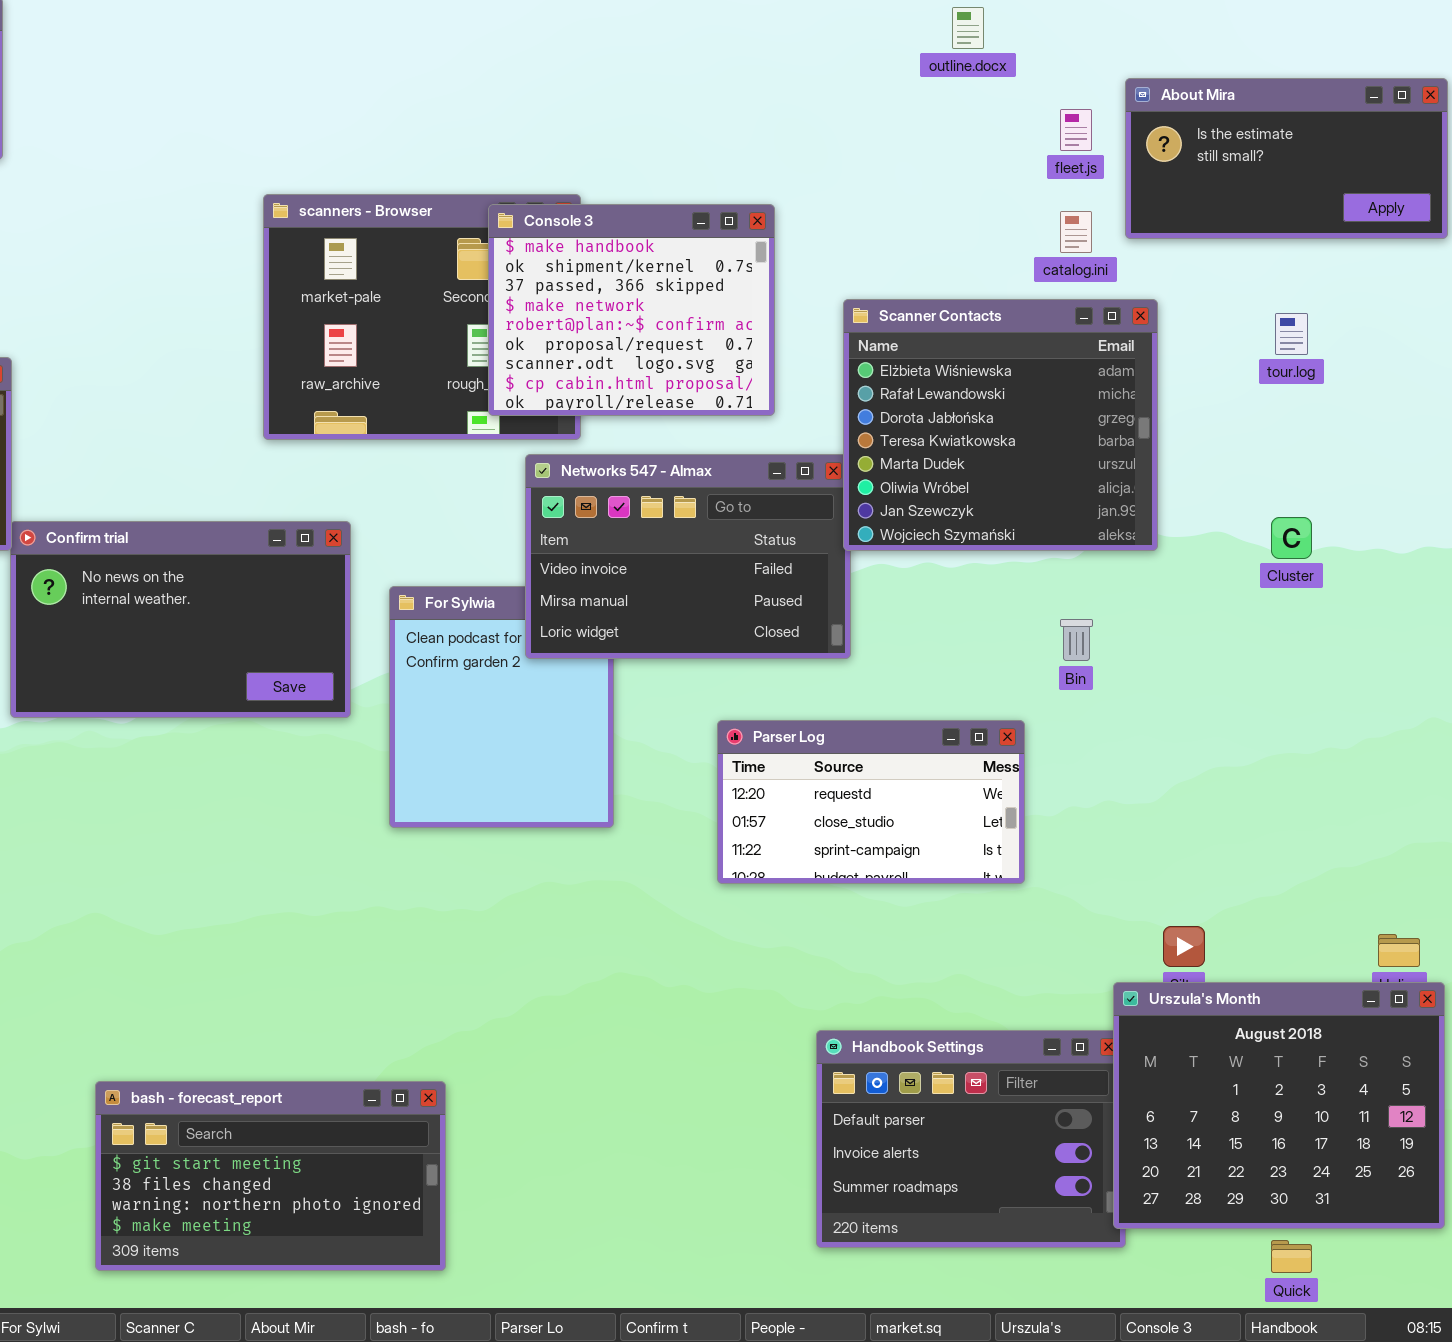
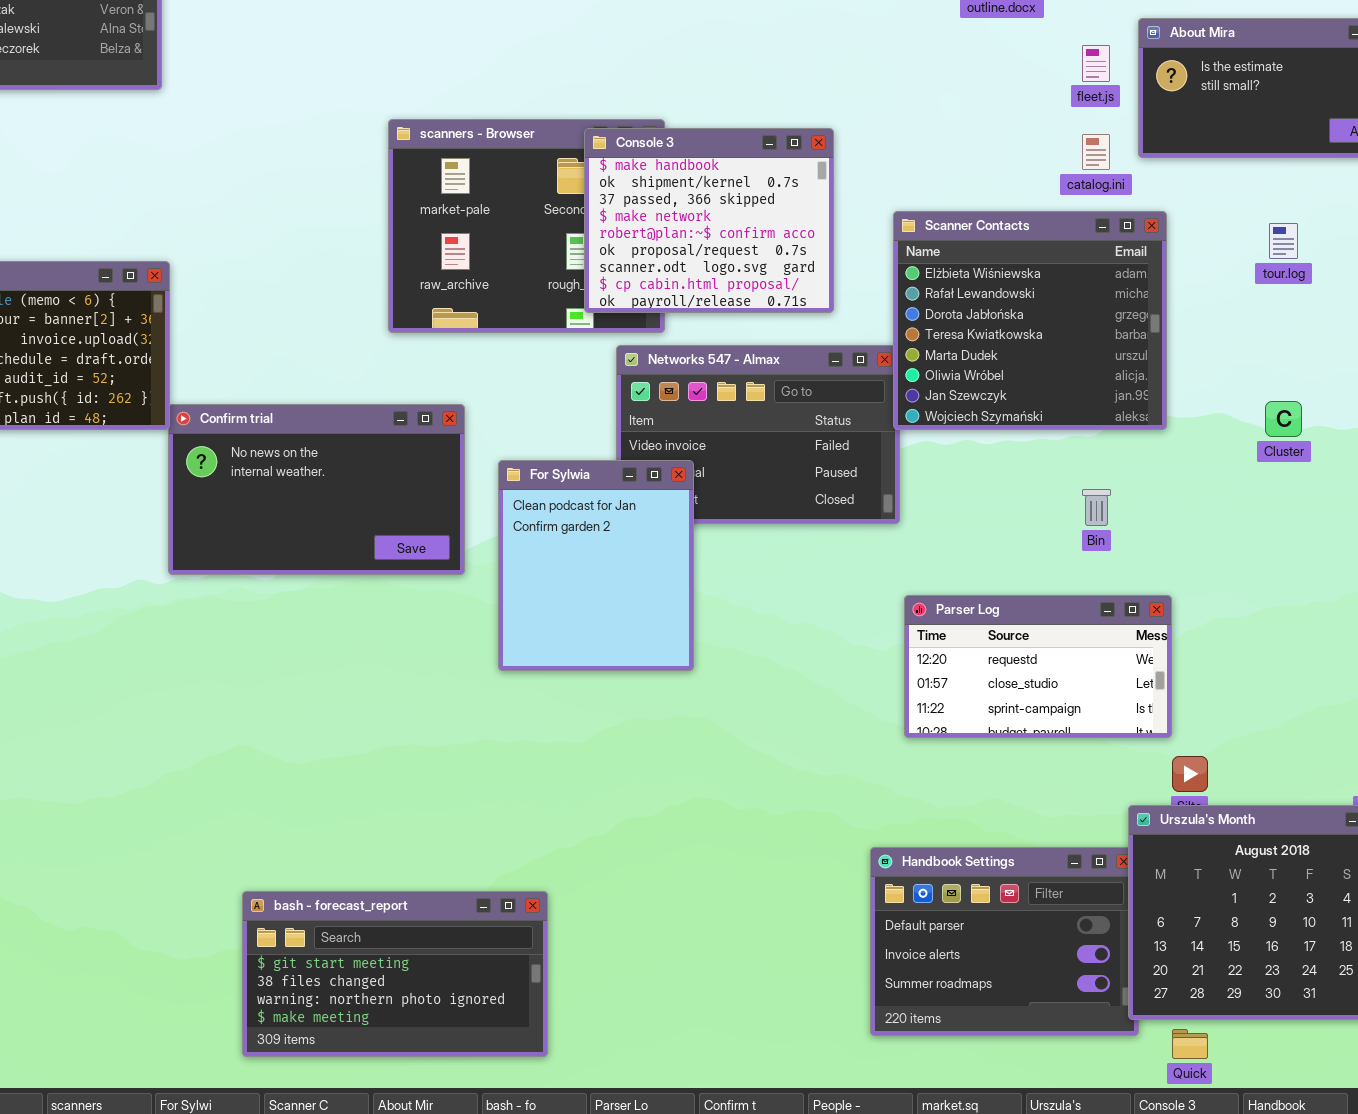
For Sylwia: [389,586,614,828] -> [498,460,694,671], raised
Parser Log: [717,720,1025,884] -> [904,595,1172,738], moved
Quick: [1271,1240,1312,1273] -> [1172,1029,1208,1059], moved

